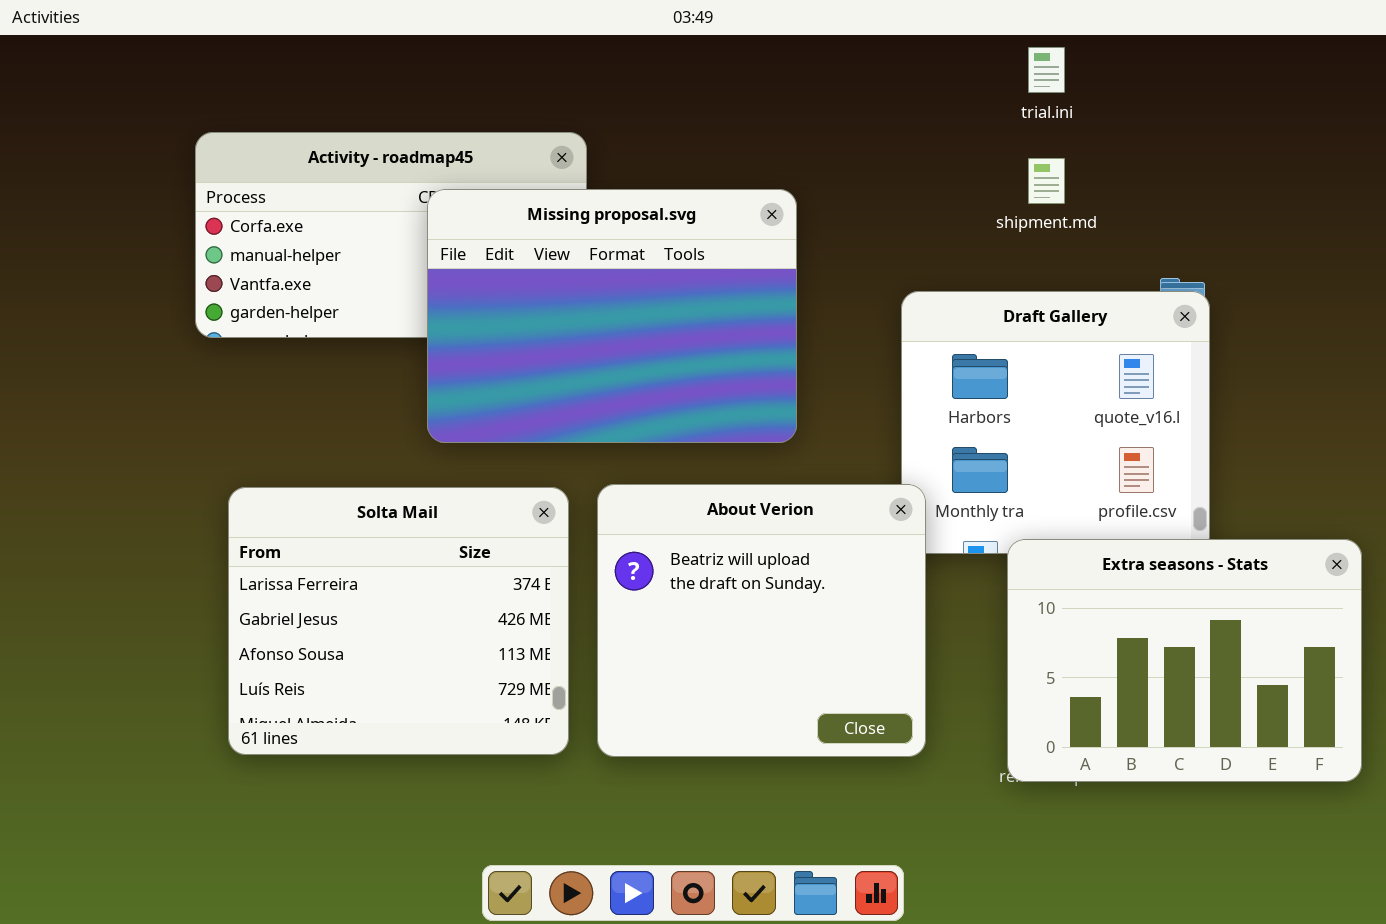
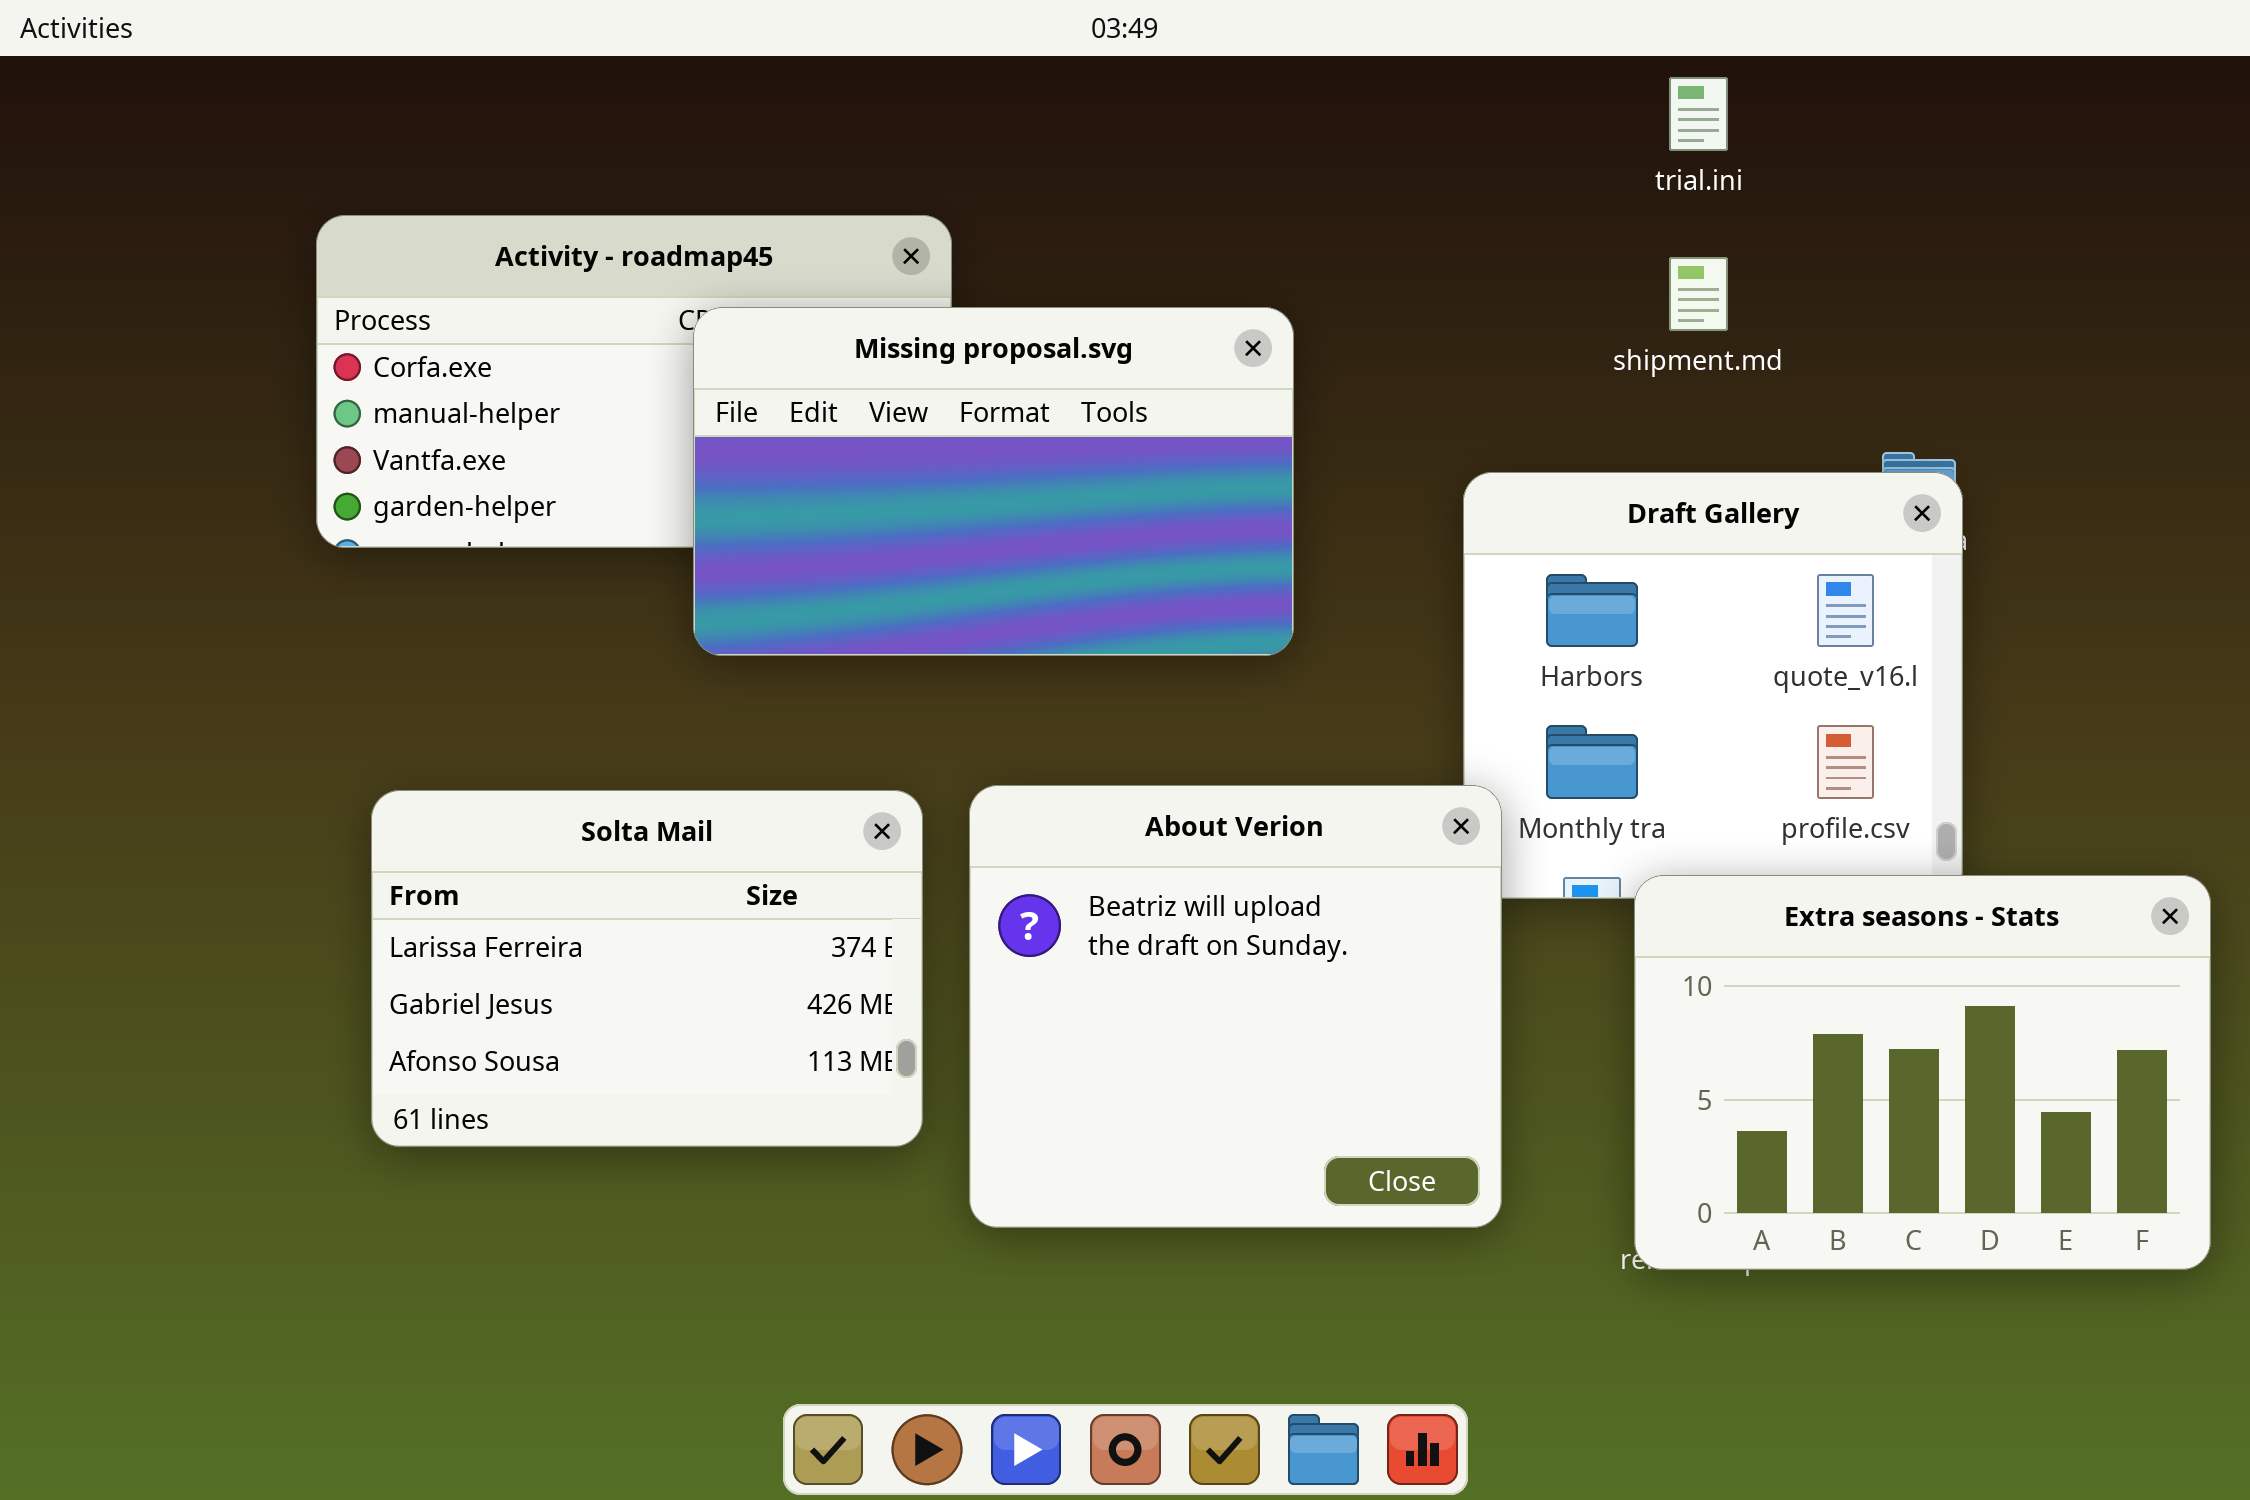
Missing proposal.svg: [427,189,797,443] -> [693,307,1294,656], resized
Solta Mail: [228,487,569,755] -> [371,790,923,1147], resized

